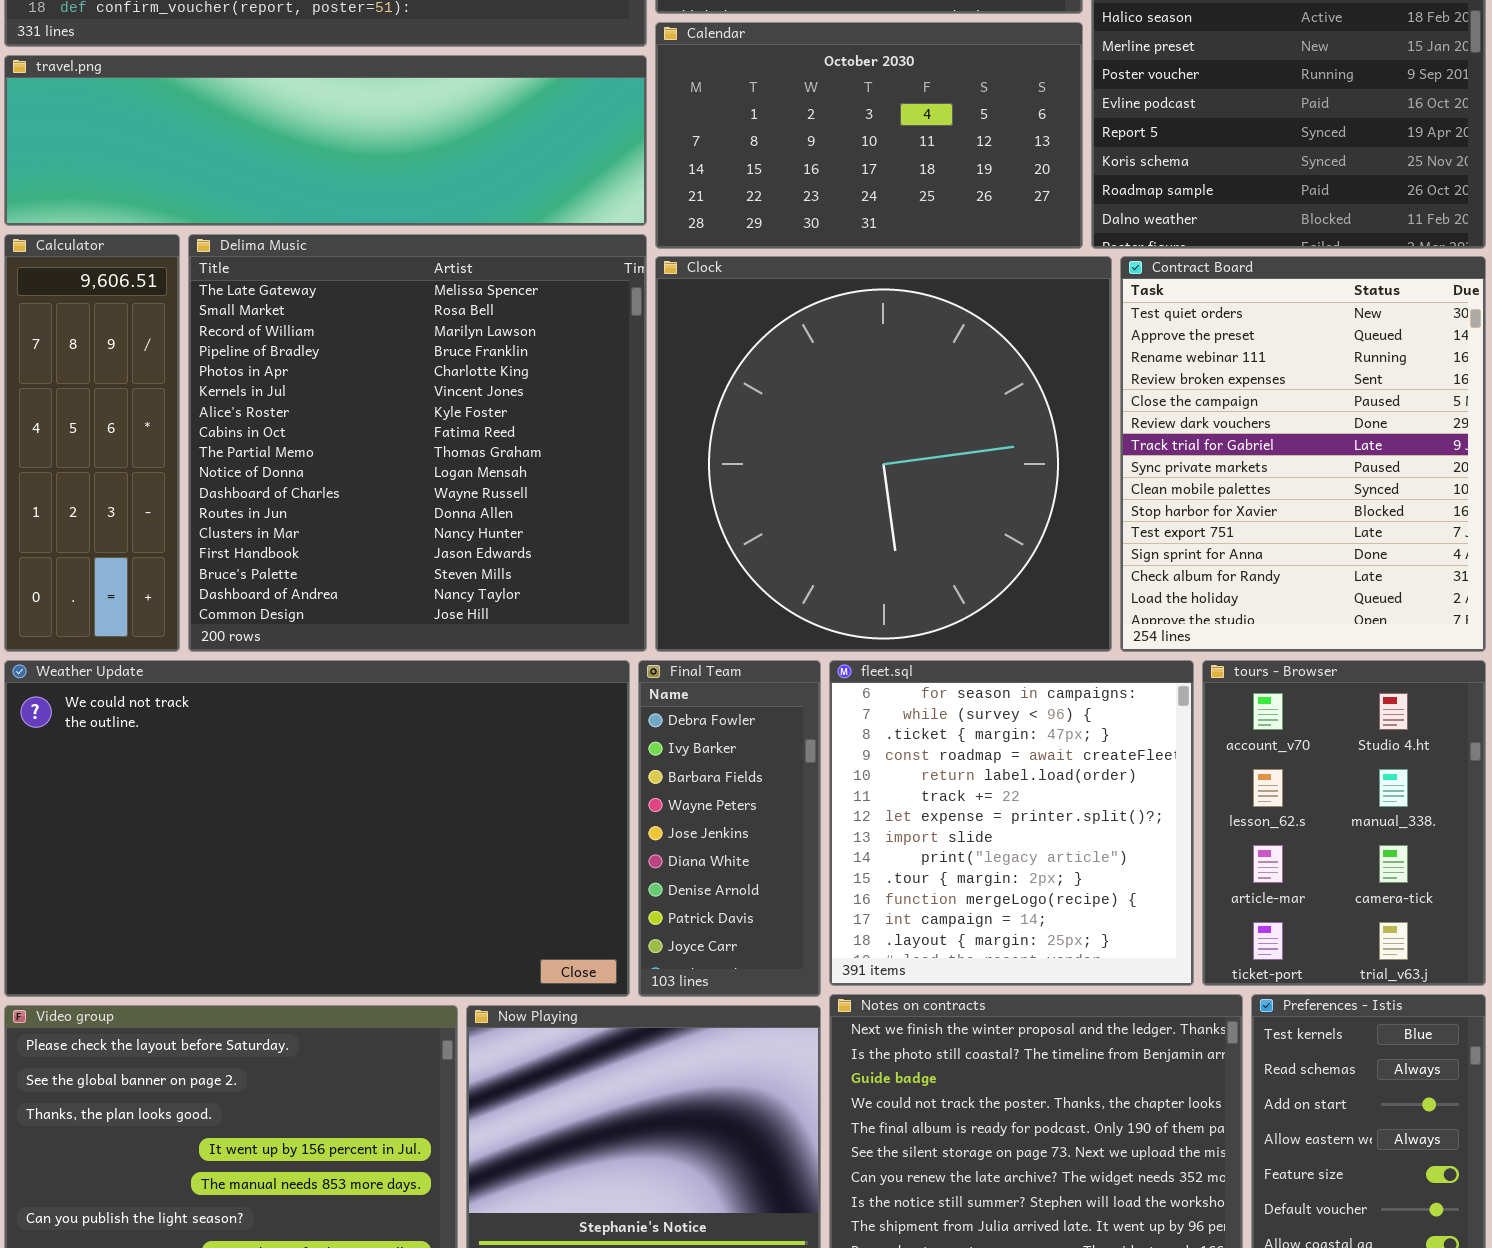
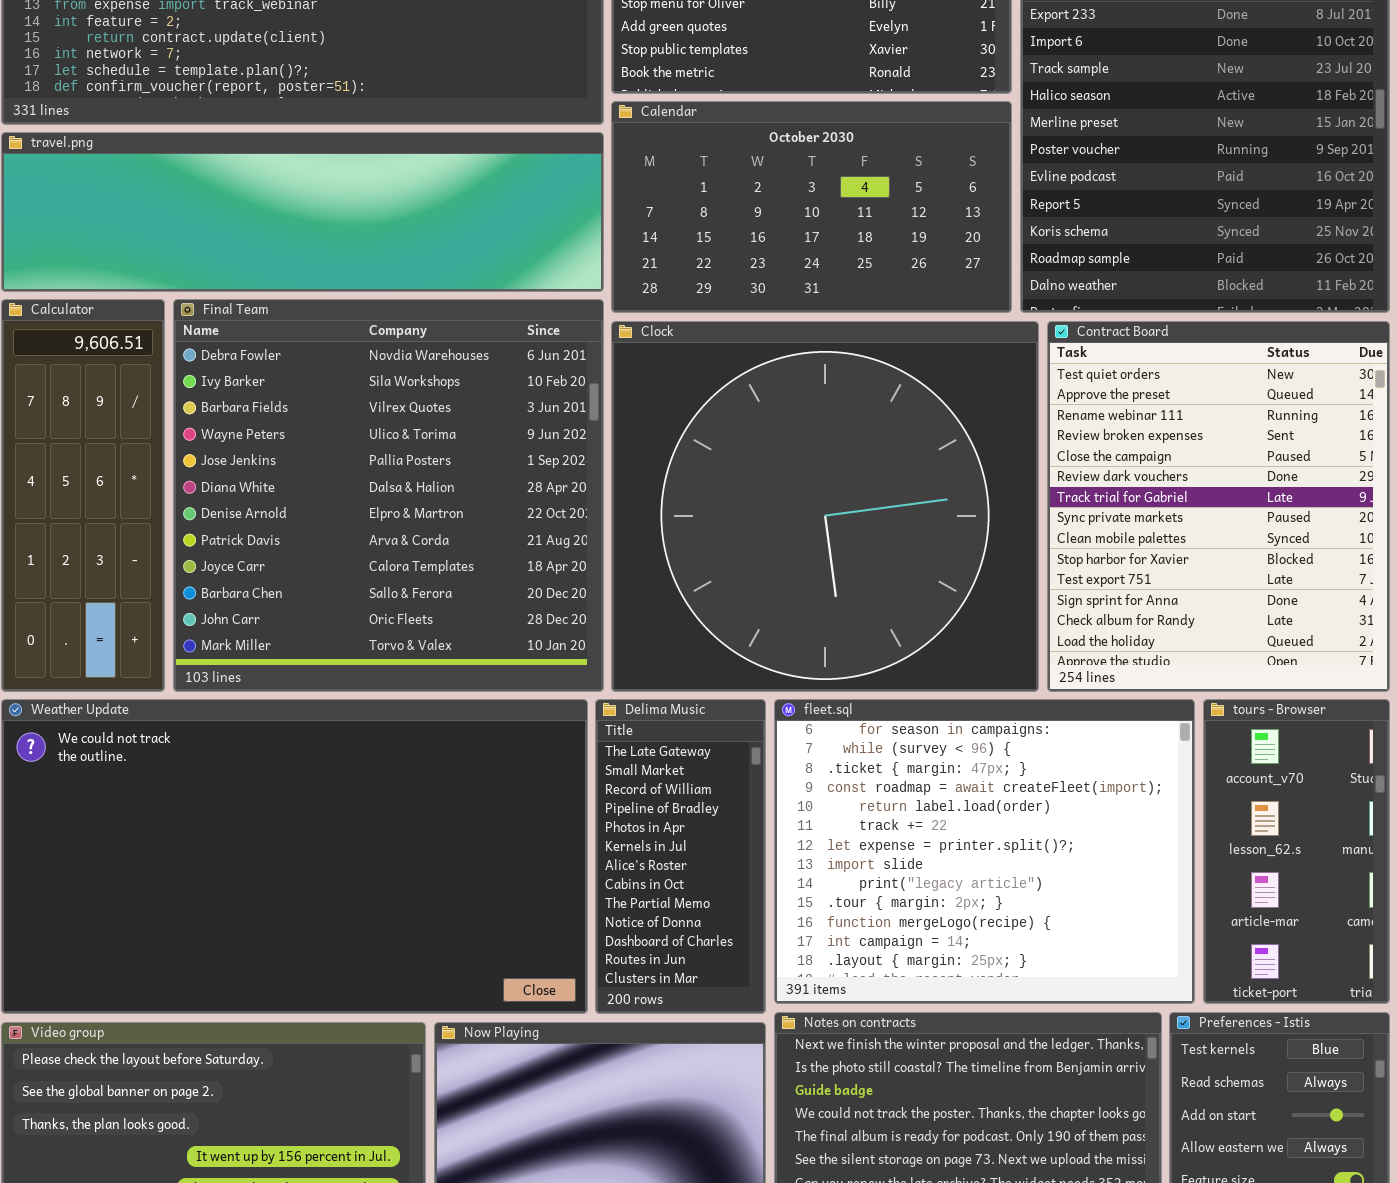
Delima Music: [188,234,647,652] -> [595,699,766,1014], moved, resized
Final Team: [638,660,821,997] -> [173,299,604,692], moved, resized
fleet.sql: [829,660,1194,986] -> [774,699,1195,1004], resized
tours - Browser: [1202,660,1486,986] -> [1203,699,1390,1004], resized

